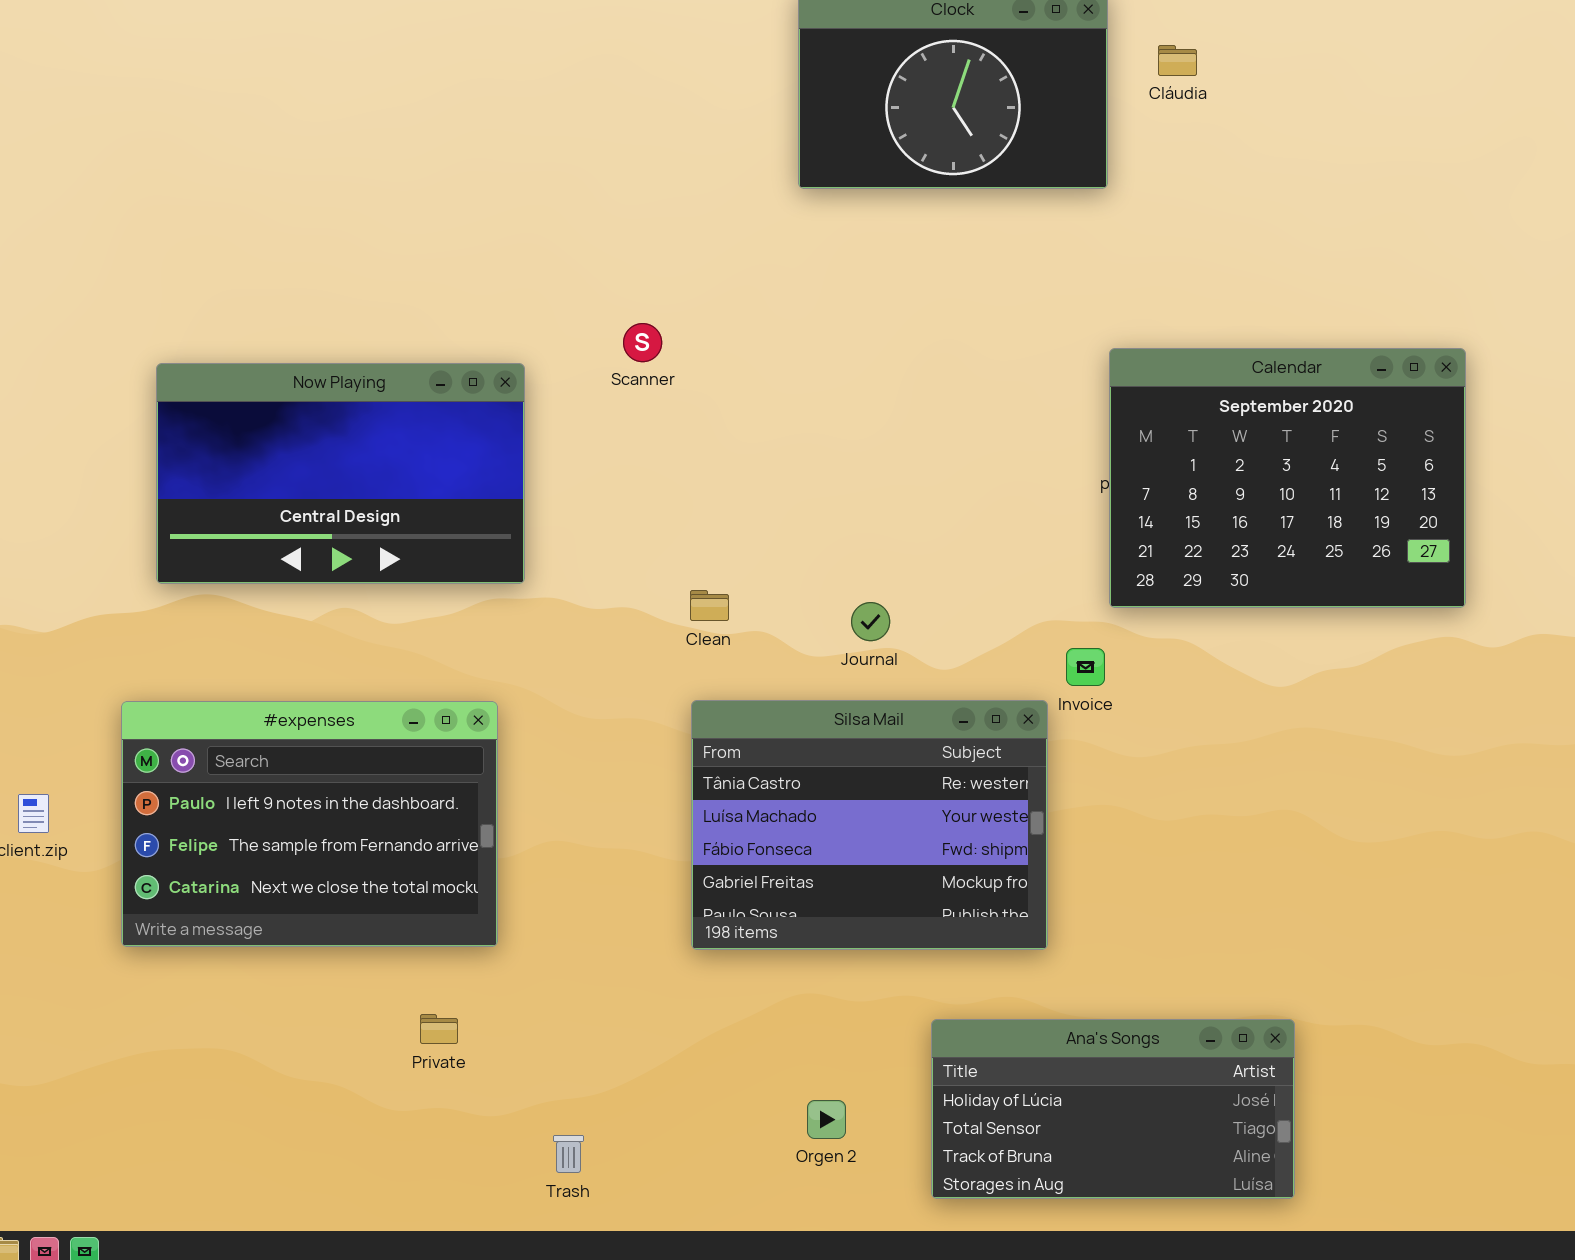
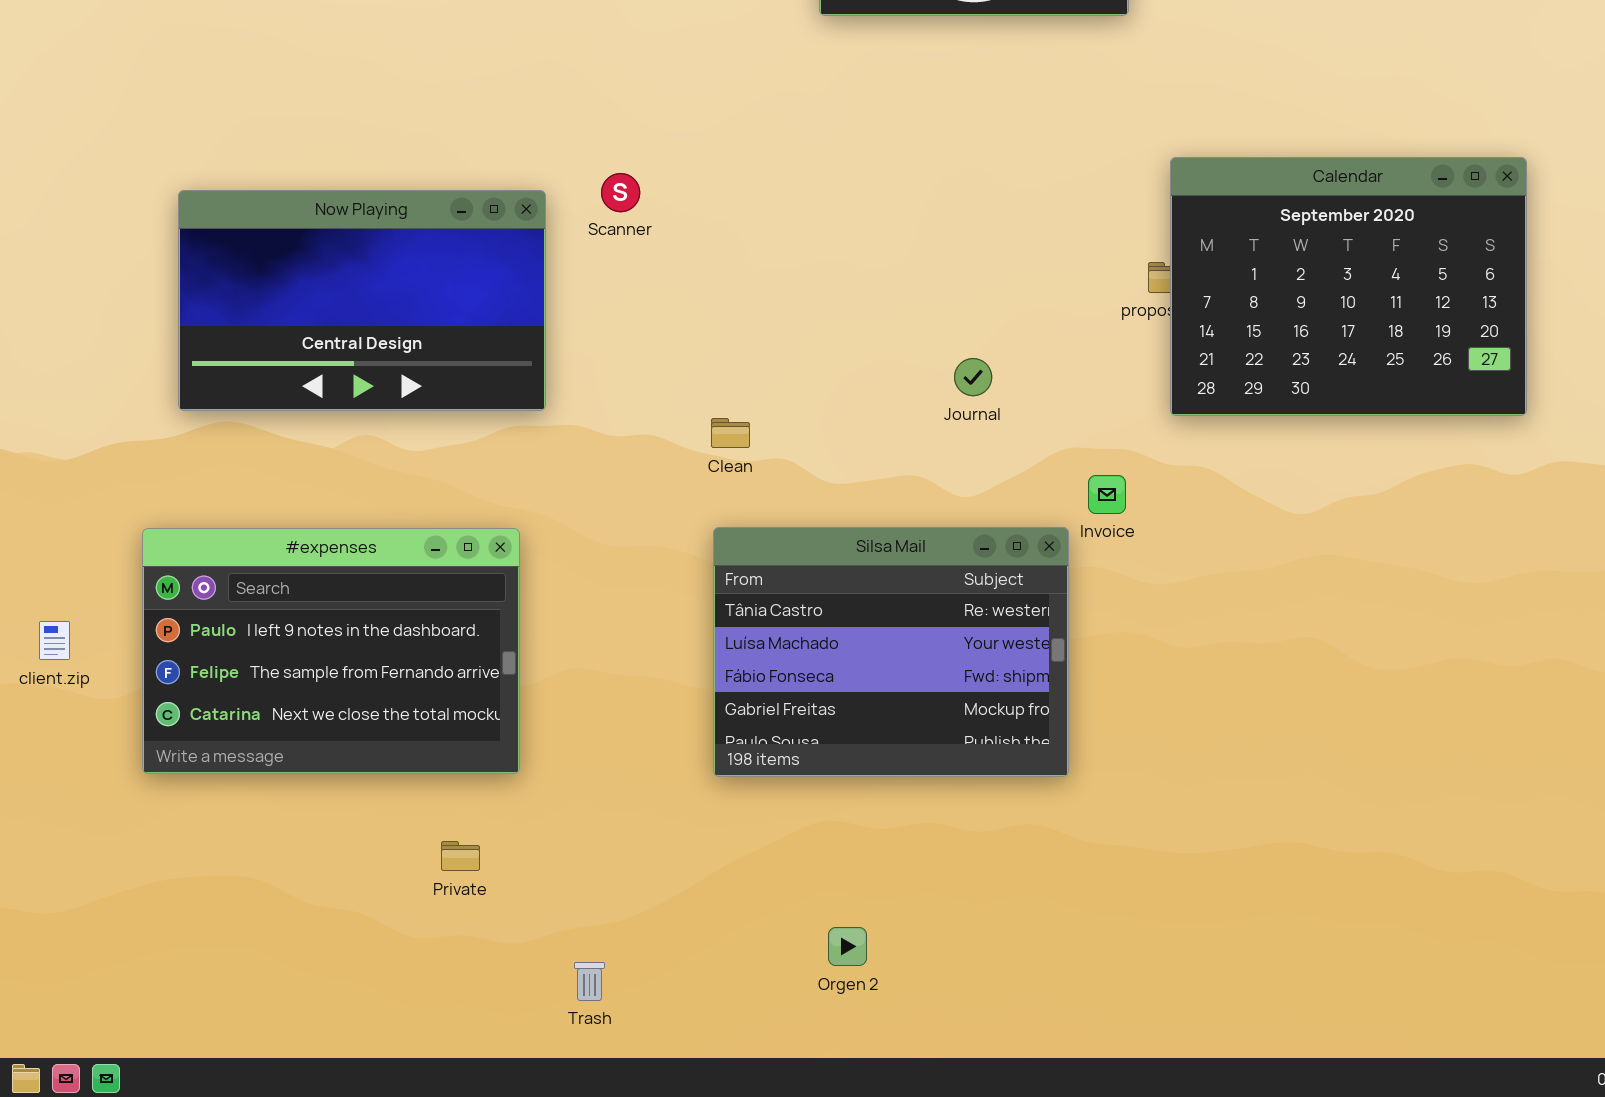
Scanner: [623,323,662,362] -> [601,173,640,212], moved
Calendar: [1109,348,1466,608] -> [1170,157,1527,416], moved
Journal: [851,602,890,641] -> [954,358,992,396], moved
Ana's Songs: [931,1019,1295,1199] -> none, closed

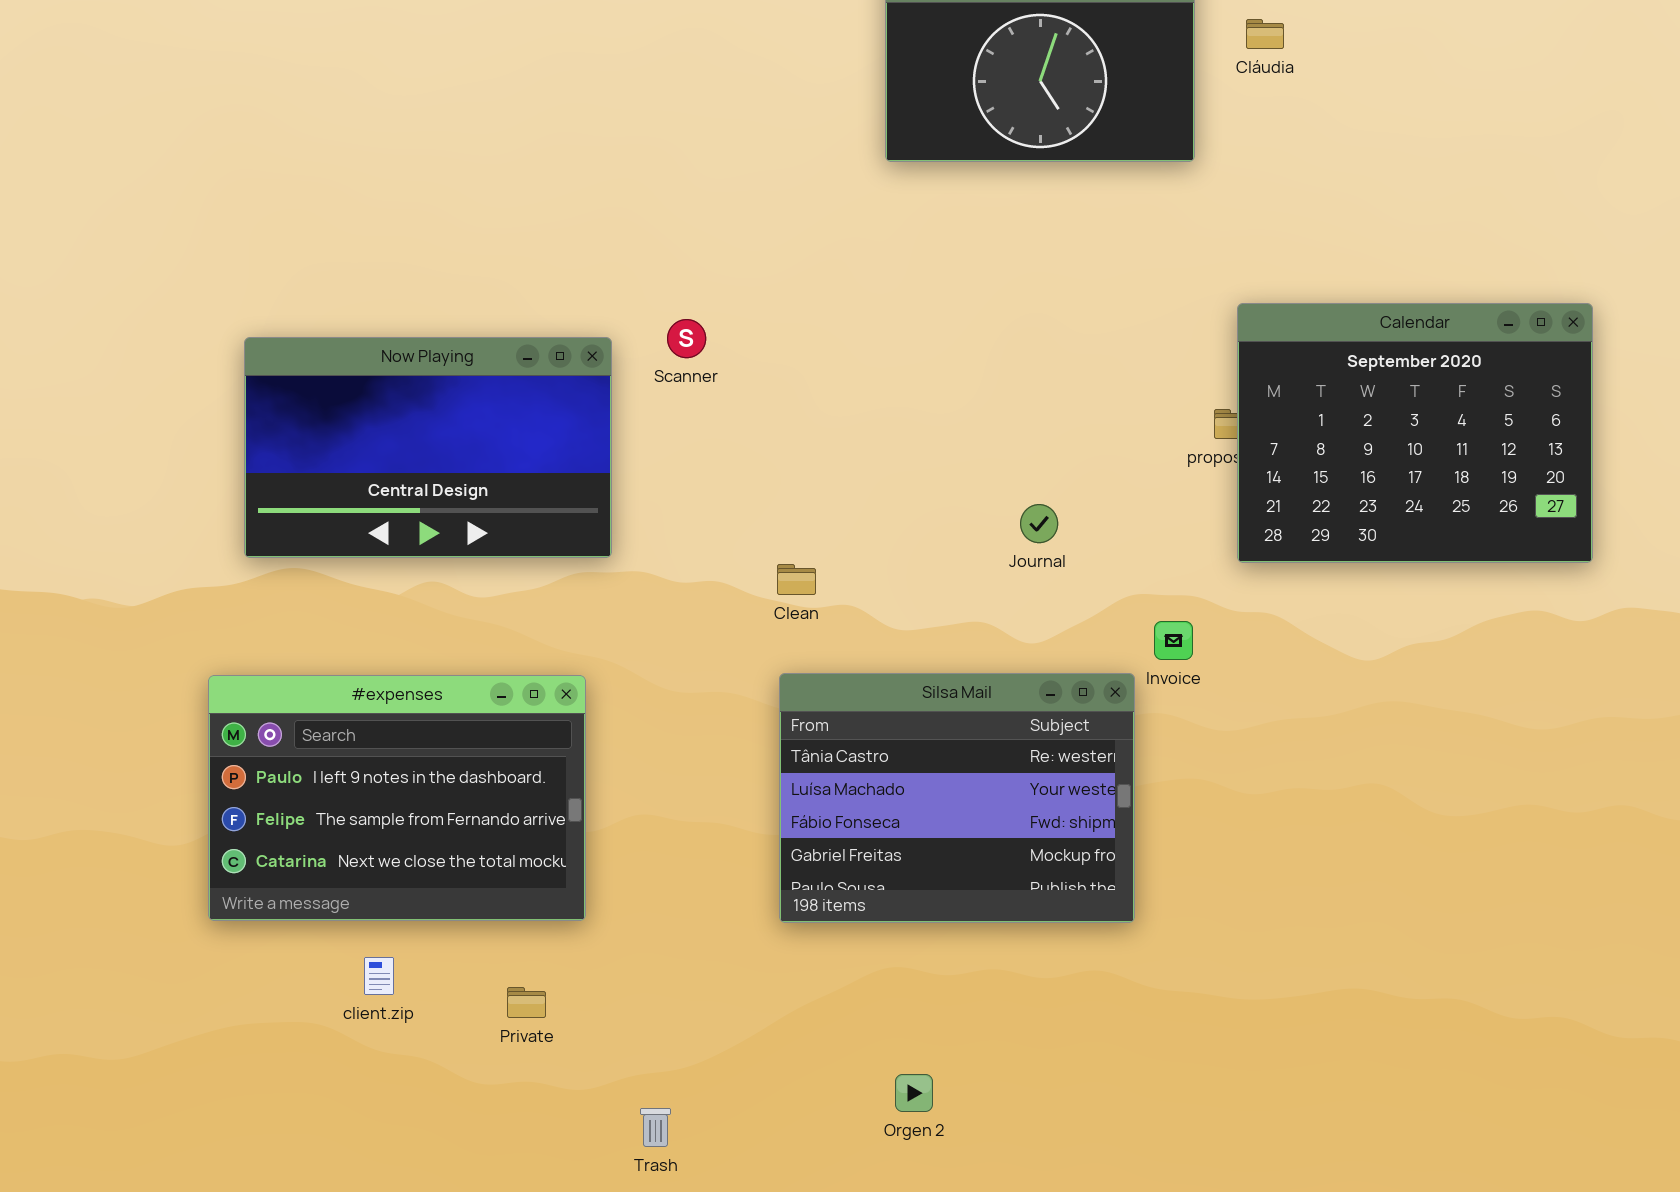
client.zip: [39,621,70,660] -> [364,957,394,995], moved

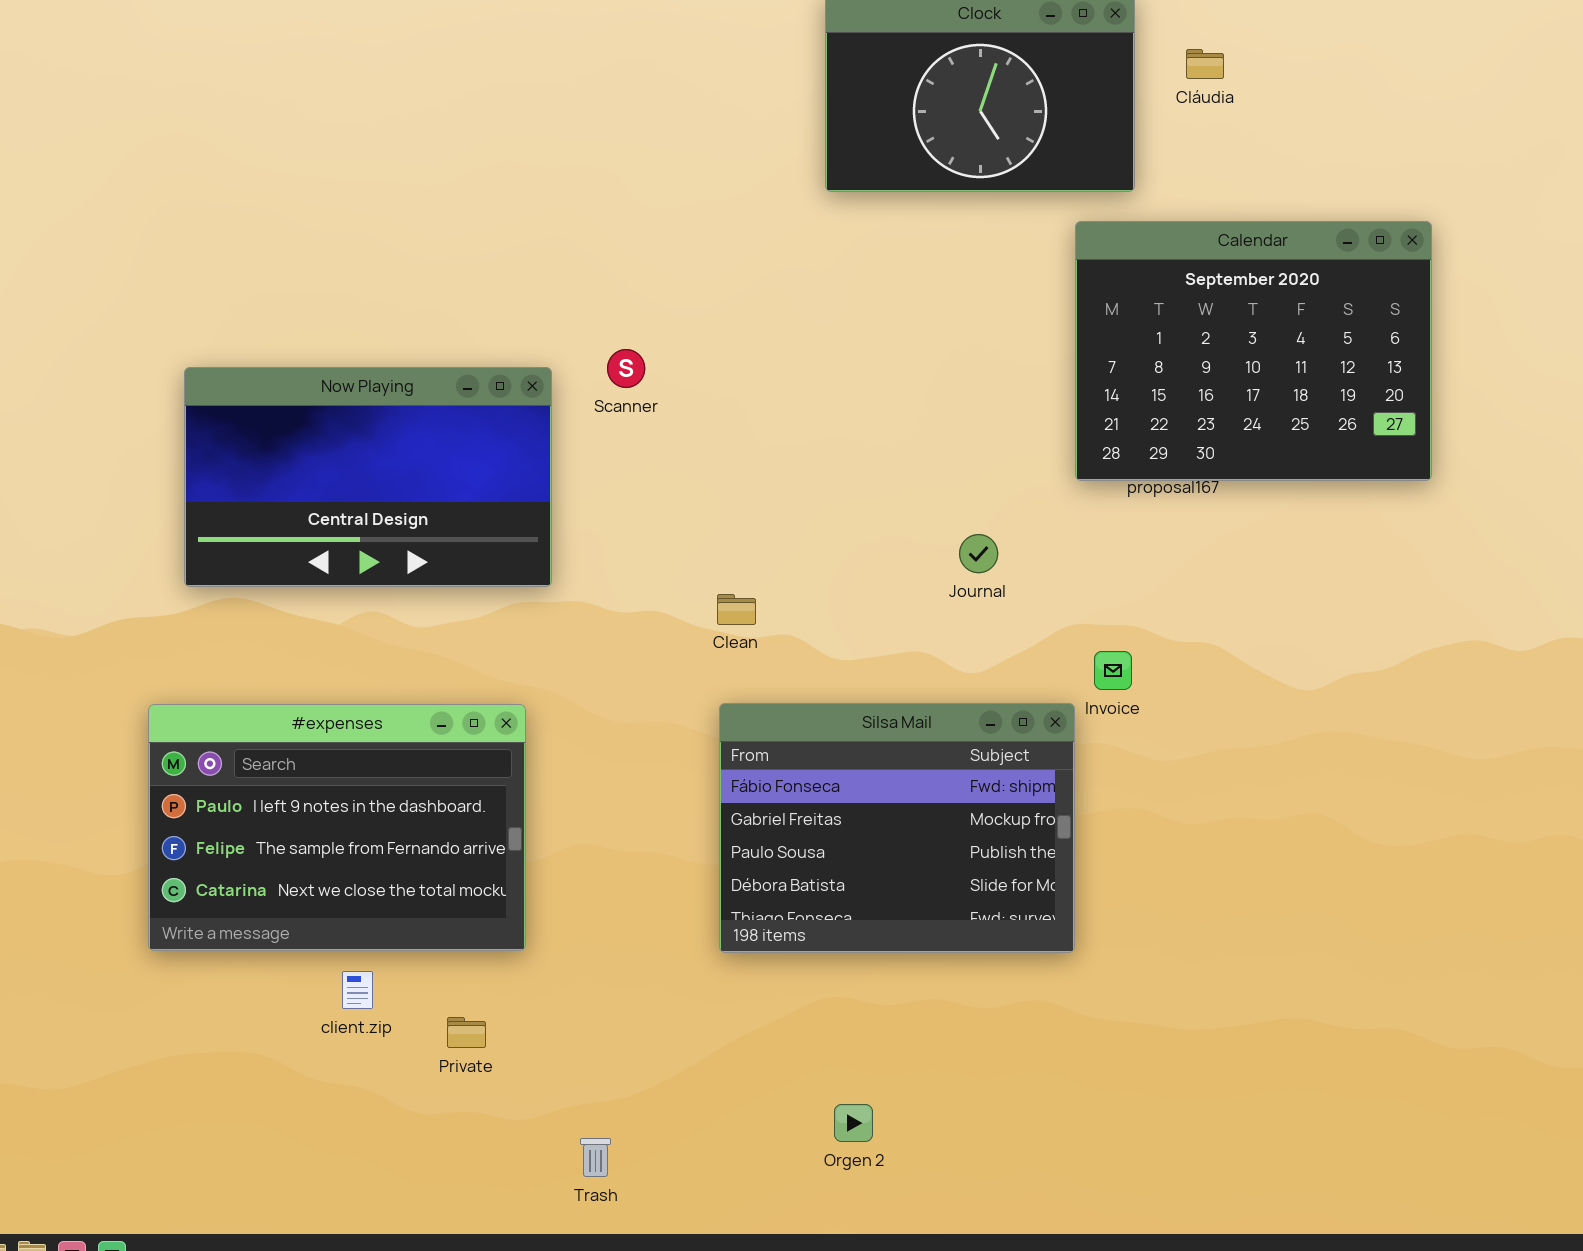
Calendar: [1237,303,1593,563] -> [1075,221,1432,481], moved
Silsa Mail: [779,673,1135,923] -> [719,703,1075,953], scrolled down 2 rows
client.zip: [364,957,394,995] -> [342,971,373,1009], moved

